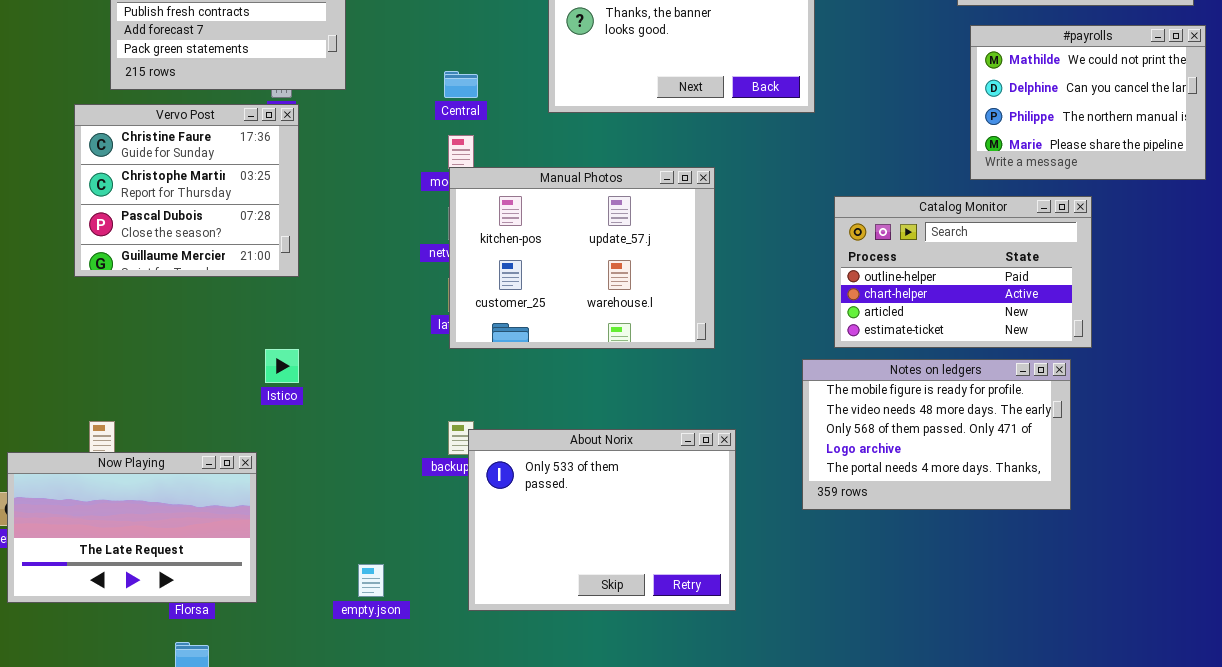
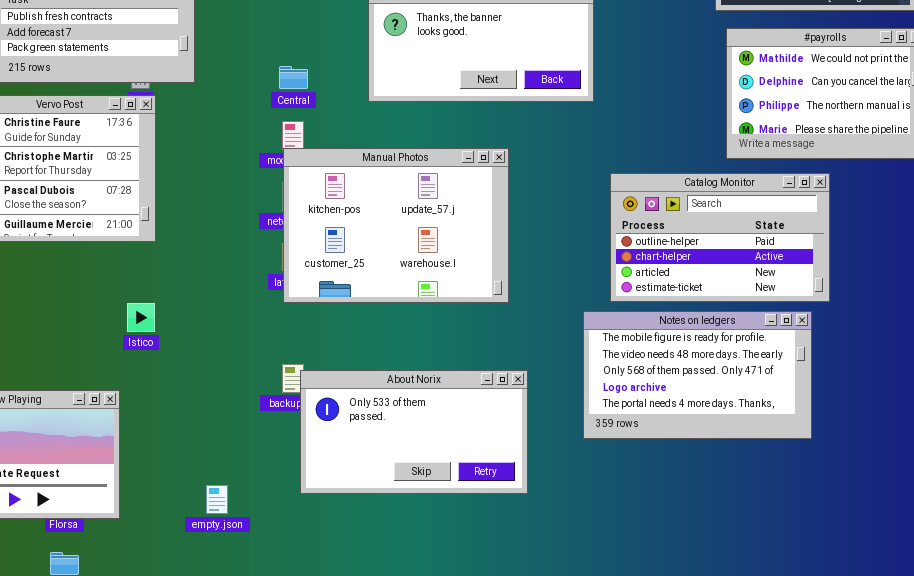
About Norix: [468,429,736,611] -> [300,370,528,494], resized

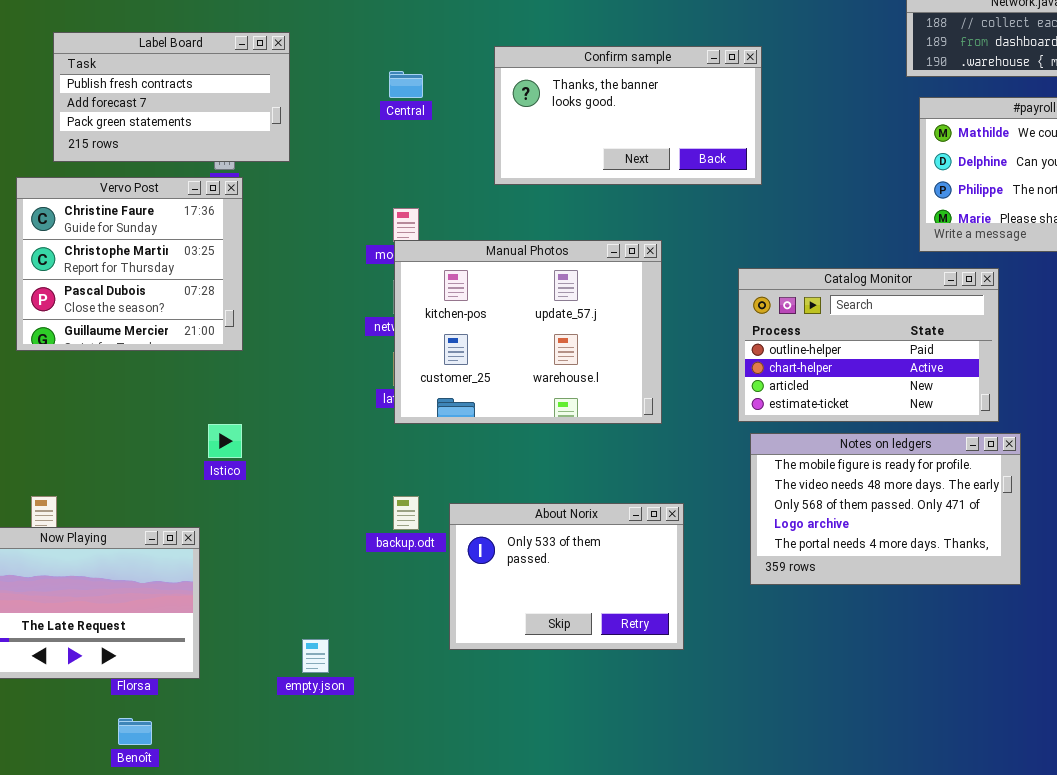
Central: [279,66,308,89] -> [389,71,423,98], moved
Catalog Monitor: [610,173,830,302] -> [738,268,999,422], moved
About Norix: [300,370,528,494] -> [449,503,684,650], resized

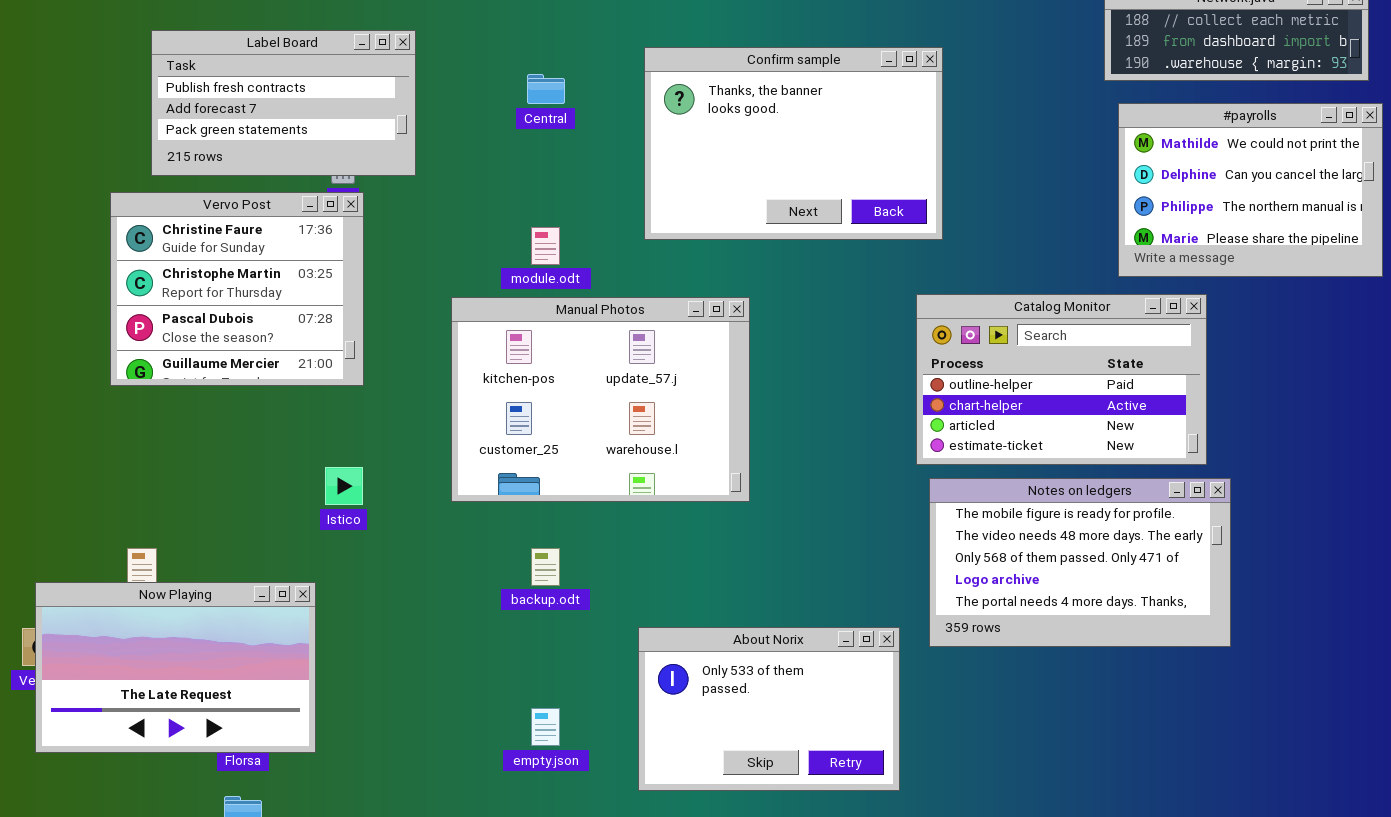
Confirm sample: [494,46,762,185] -> [644,47,943,240], resized
Manual Photos: [394,240,662,424] -> [451,297,750,502], moved
About Norix: [449,503,684,650] -> [638,627,900,791], moved
empty.json: [302,639,329,673] -> [531,708,560,746], moved

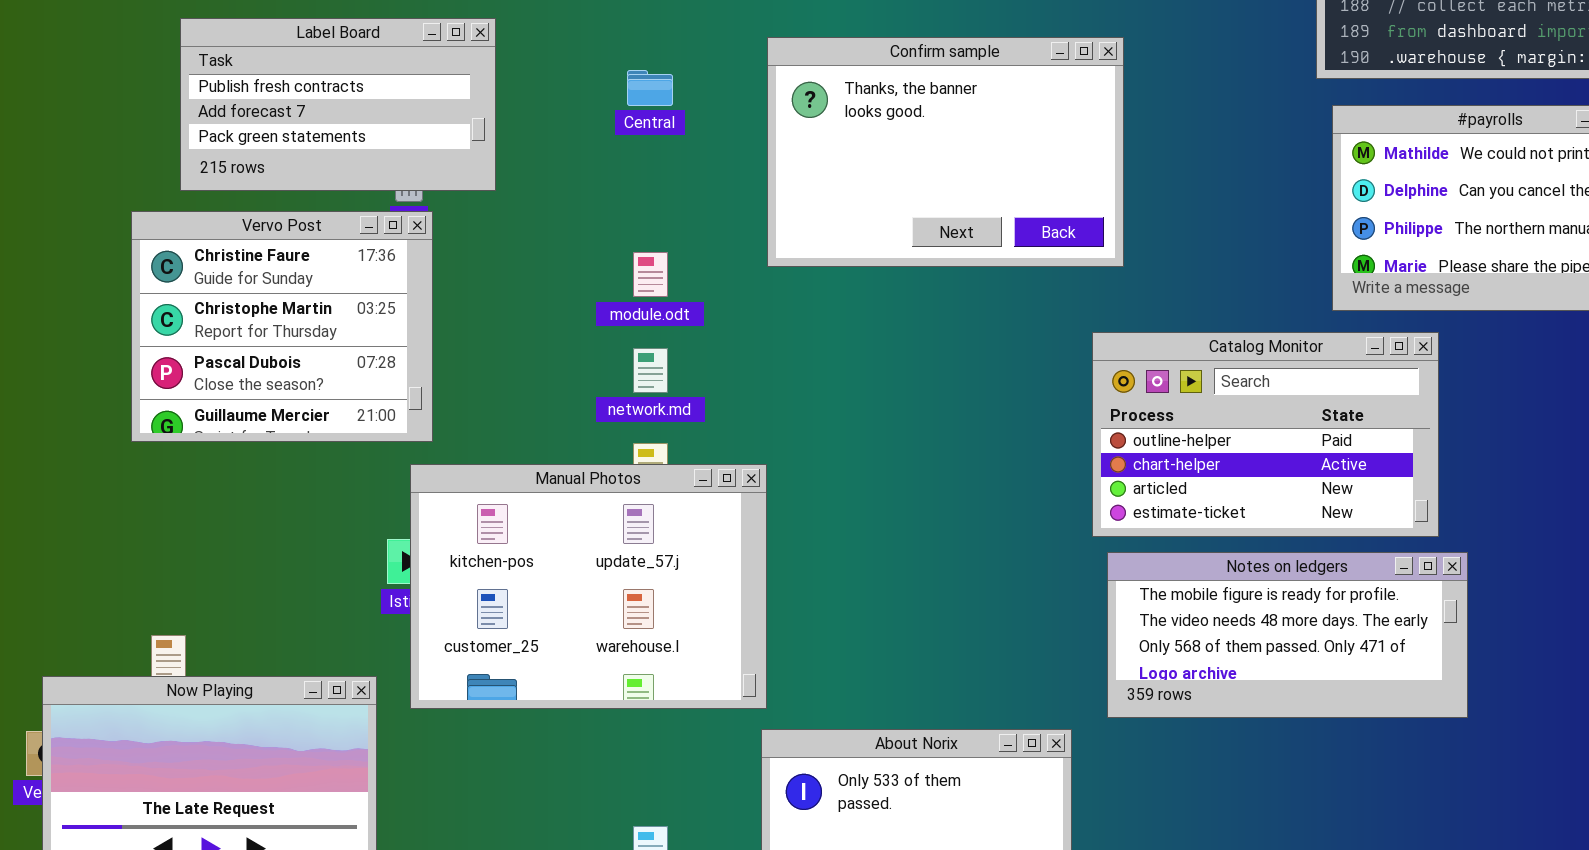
Manual Photos: [451,297,750,502] -> [410,464,767,709], moved
Notes on ledgers: [929,478,1231,647] -> [1107,552,1468,718], resized

